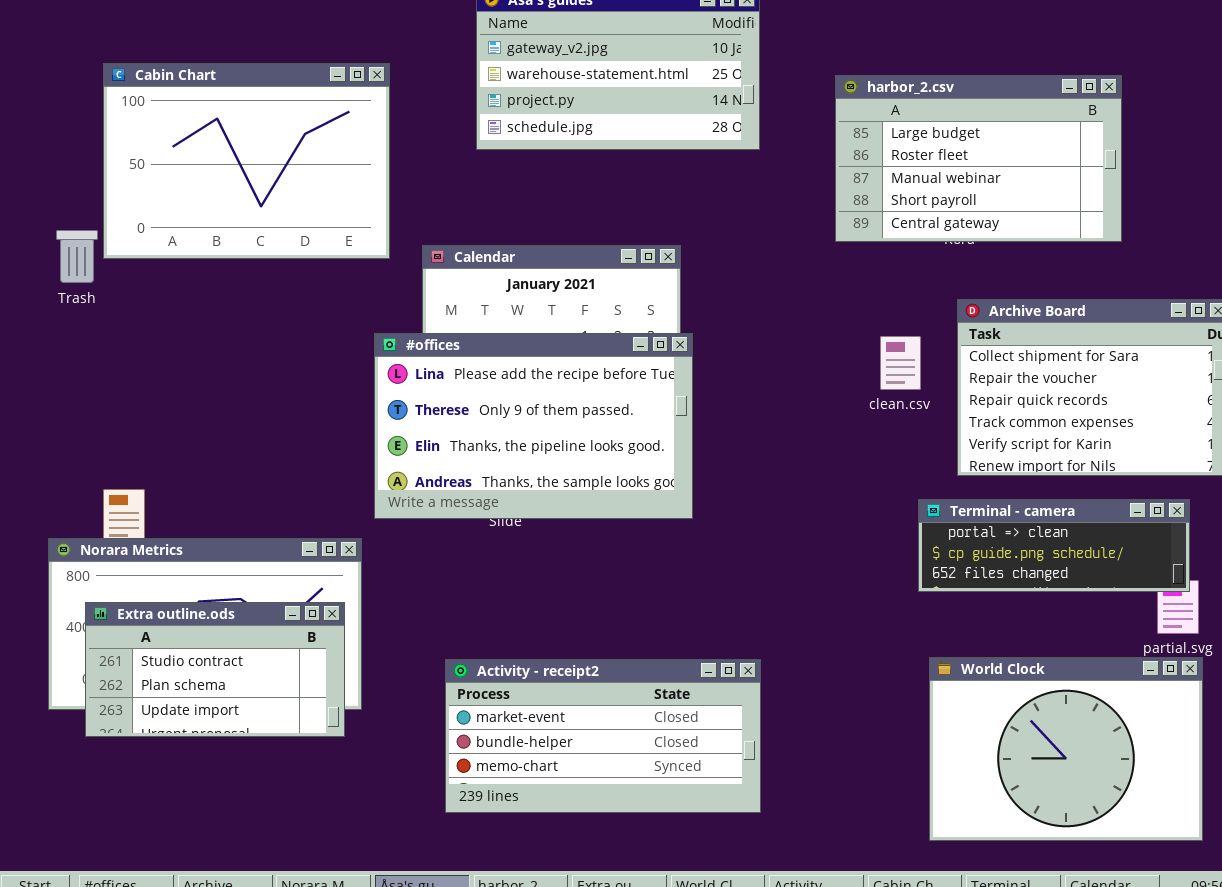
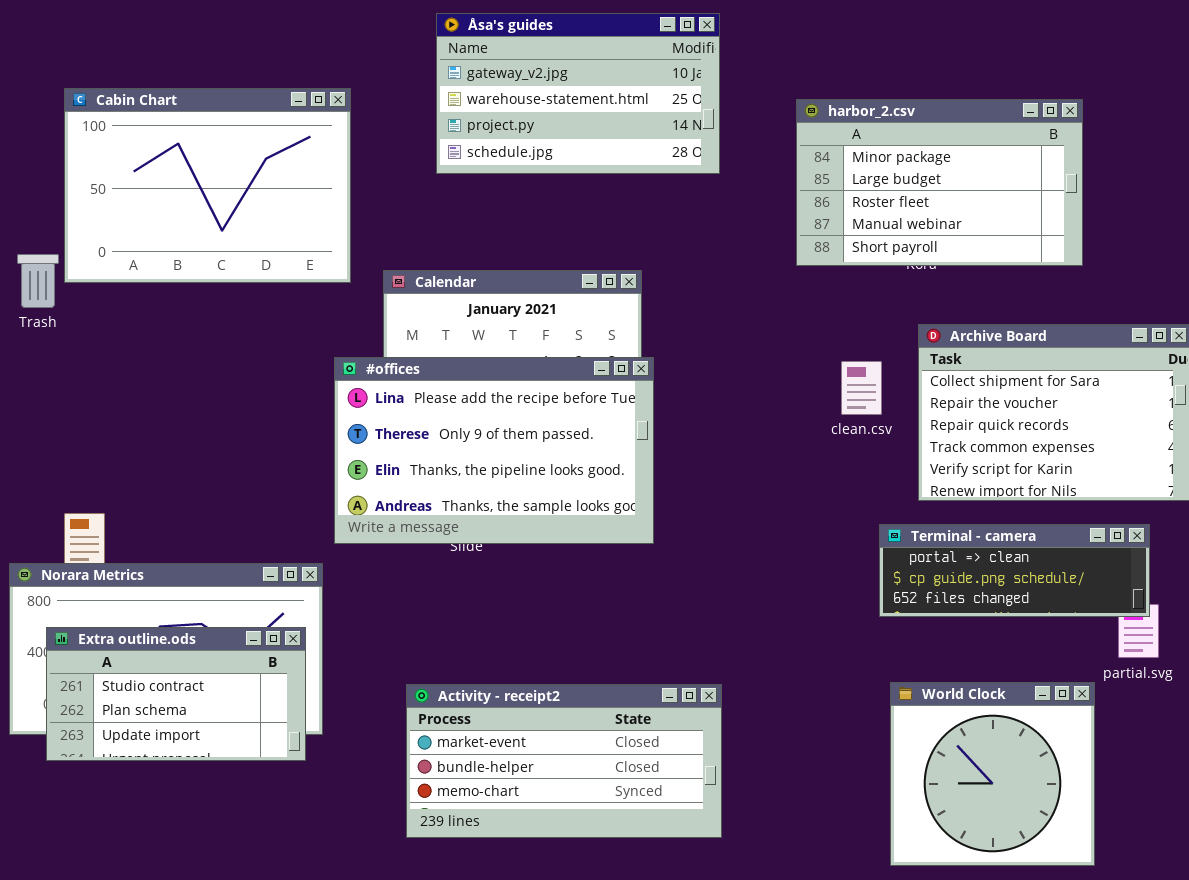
harbor_2.csv: [835,75,1122,242] -> [796,99,1083,266], scrolled up 1 row
World Clock: [929,657,1203,841] -> [890,682,1095,866], resized

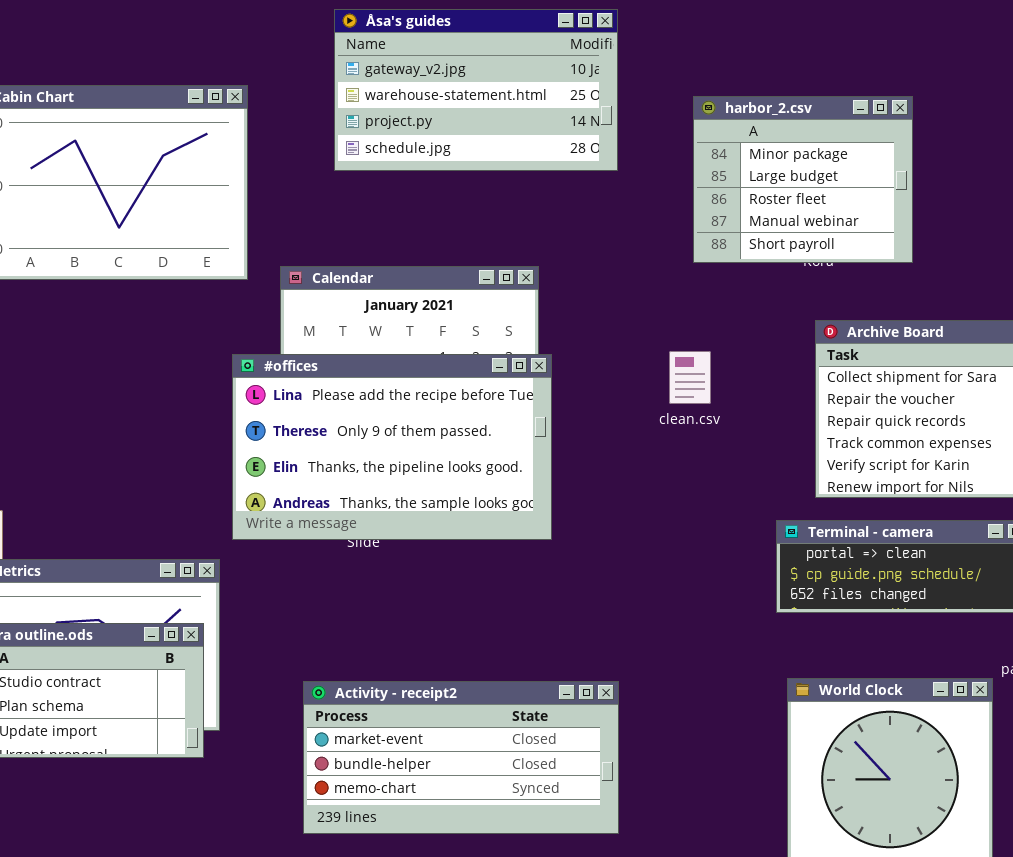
harbor_2.csv: [796,99,1083,266] -> [693,96,913,263], resized
clean.csv: [841,361,882,415] -> [669,351,711,404], moved

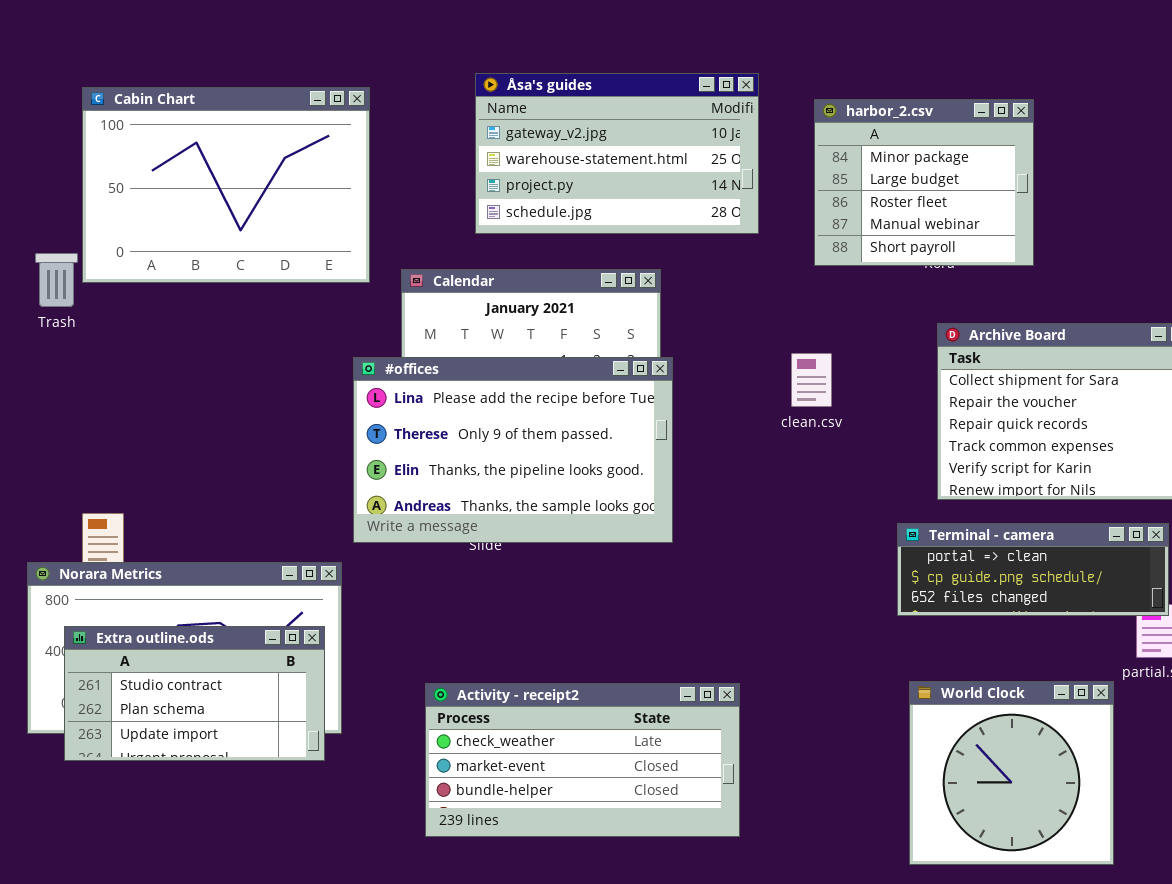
Åsa's guides: [334,9,618,171] -> [475,73,759,234], moved
Activity - receipt2: [303,681,619,834] -> [425,683,740,837], scrolled up 1 row

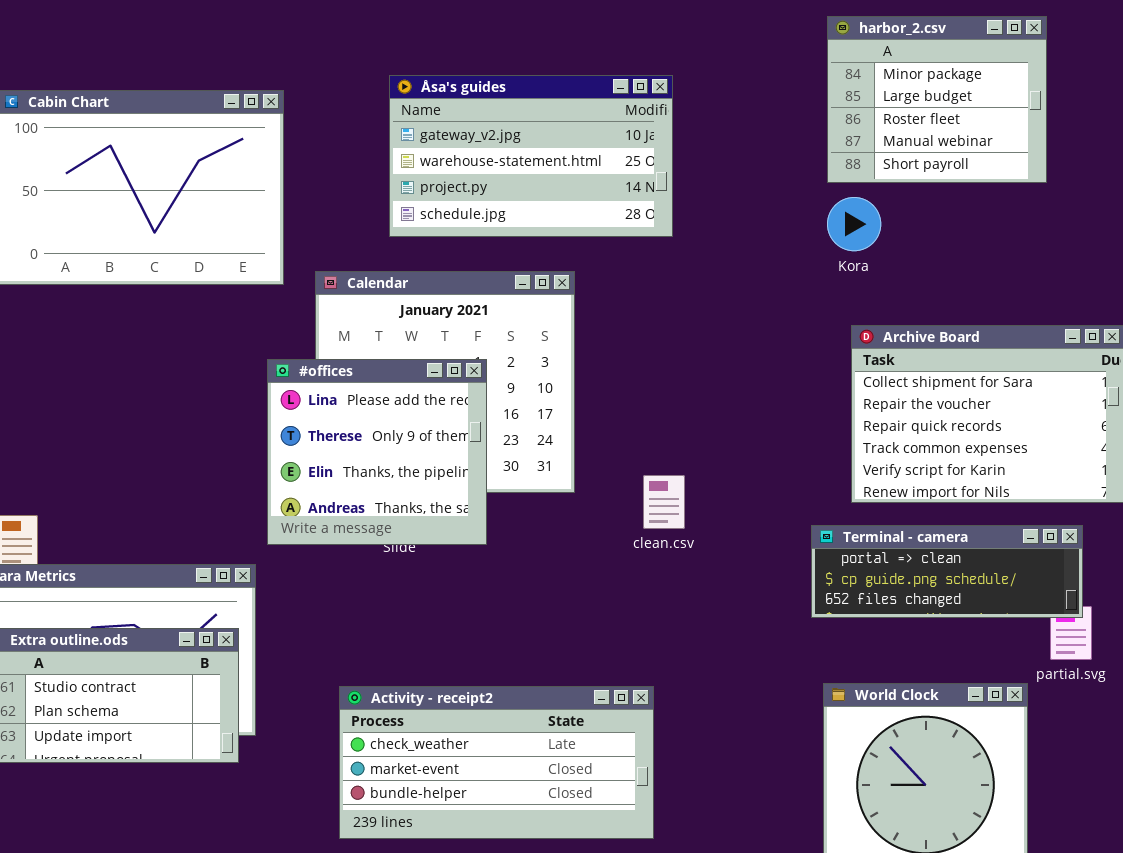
harbor_2.csv: [814,99,1034,266] -> [827,16,1047,183], moved
clean.csv: [791,353,832,407] -> [643,475,685,529], moved
#offices: [353,357,673,543] -> [267,359,487,545], resized

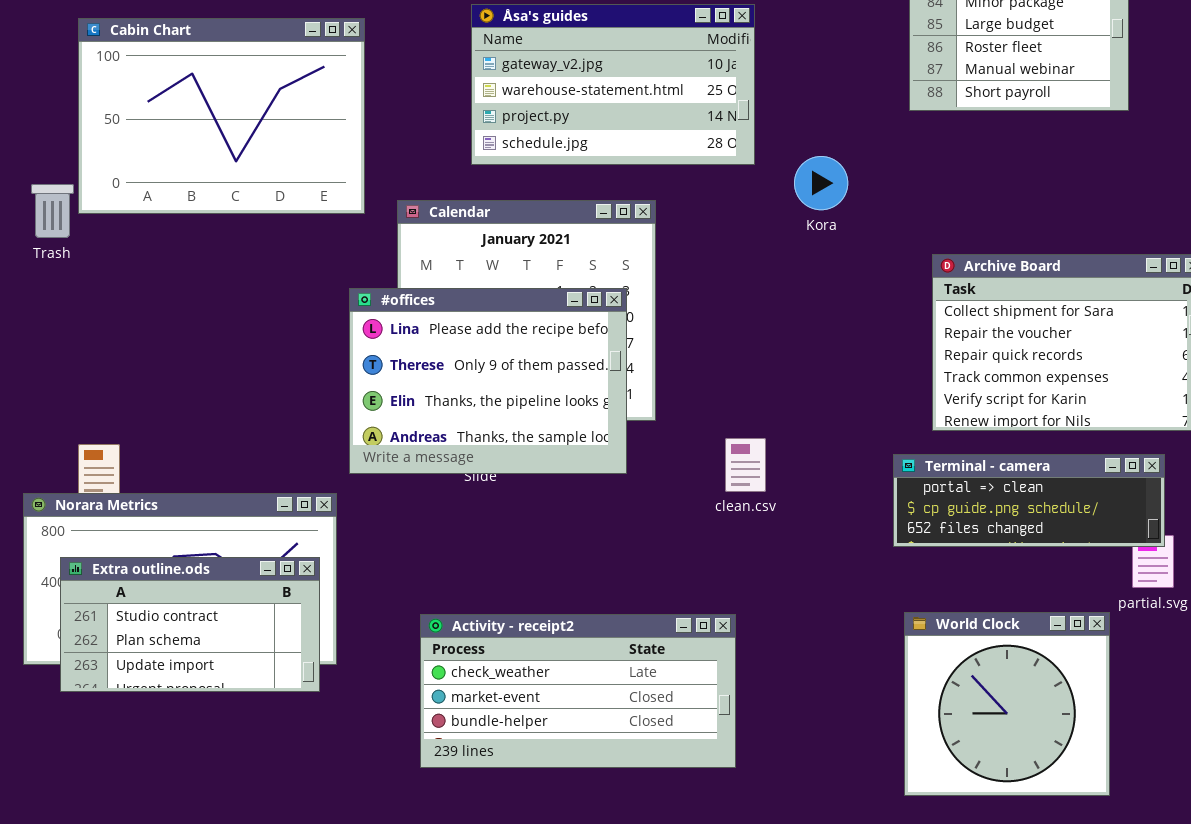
Kora: [827,197,881,251] -> [794,156,848,210], moved
#offices: [267,359,487,545] -> [349,288,627,474], resized
clean.csv: [643,475,685,529] -> [725,438,766,492], moved

